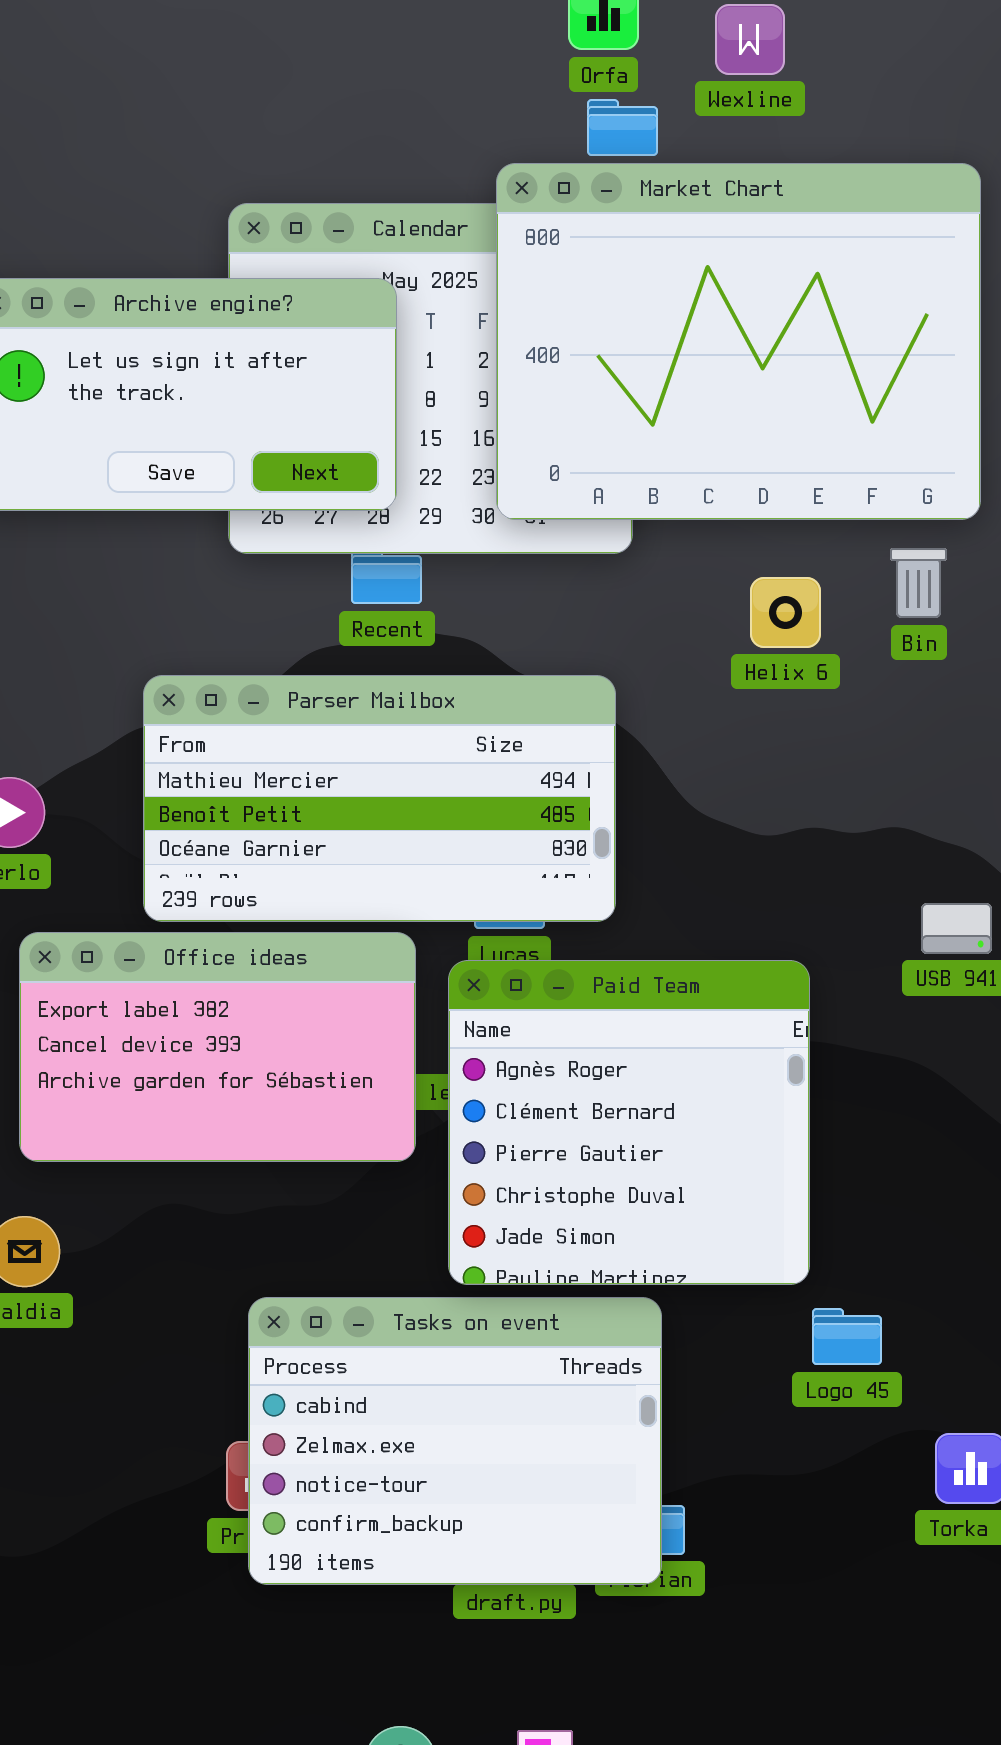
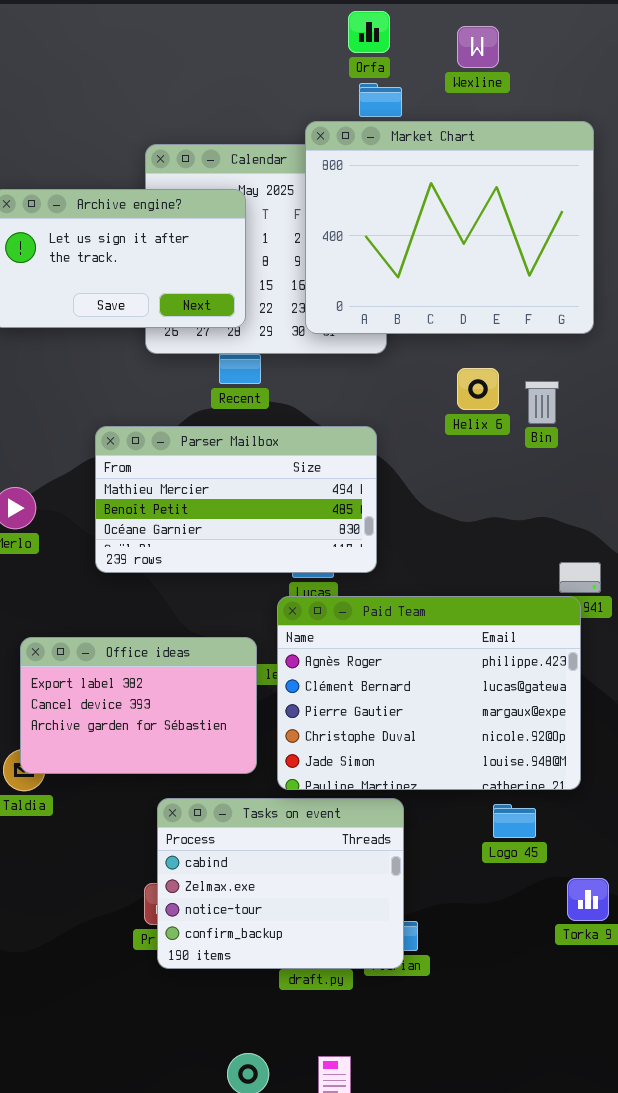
Wexline: [715,4,785,75] -> [457,26,499,68], moved
Bin: [890,548,947,618] -> [525,381,559,424], moved
Office ideas: [19,932,416,1162] -> [20,637,257,774], moved
Paid Team: [448,960,810,1285] -> [277,596,581,790], resized

